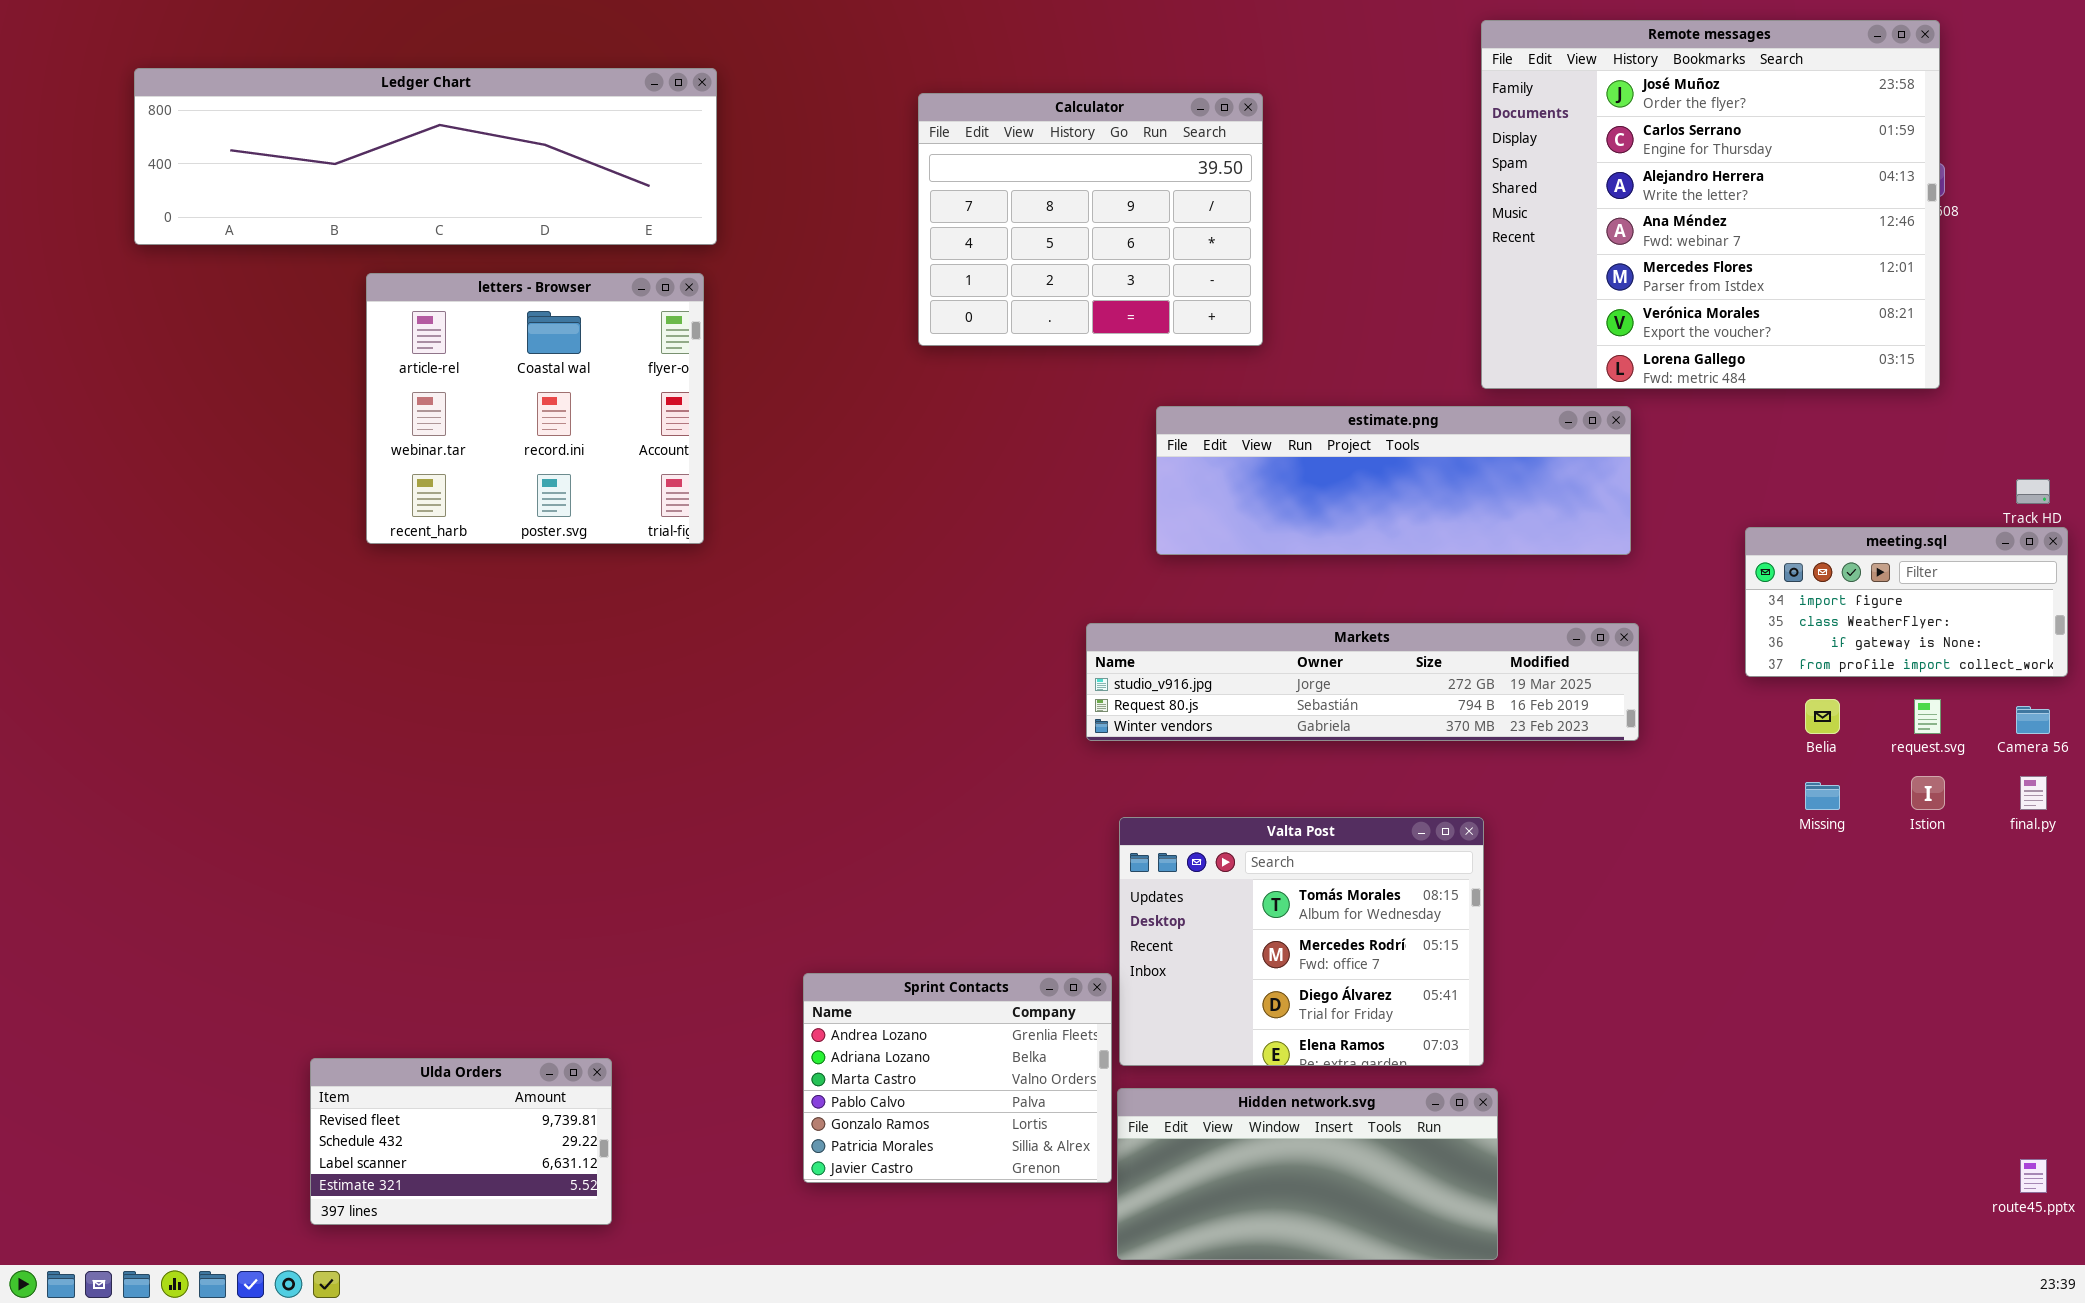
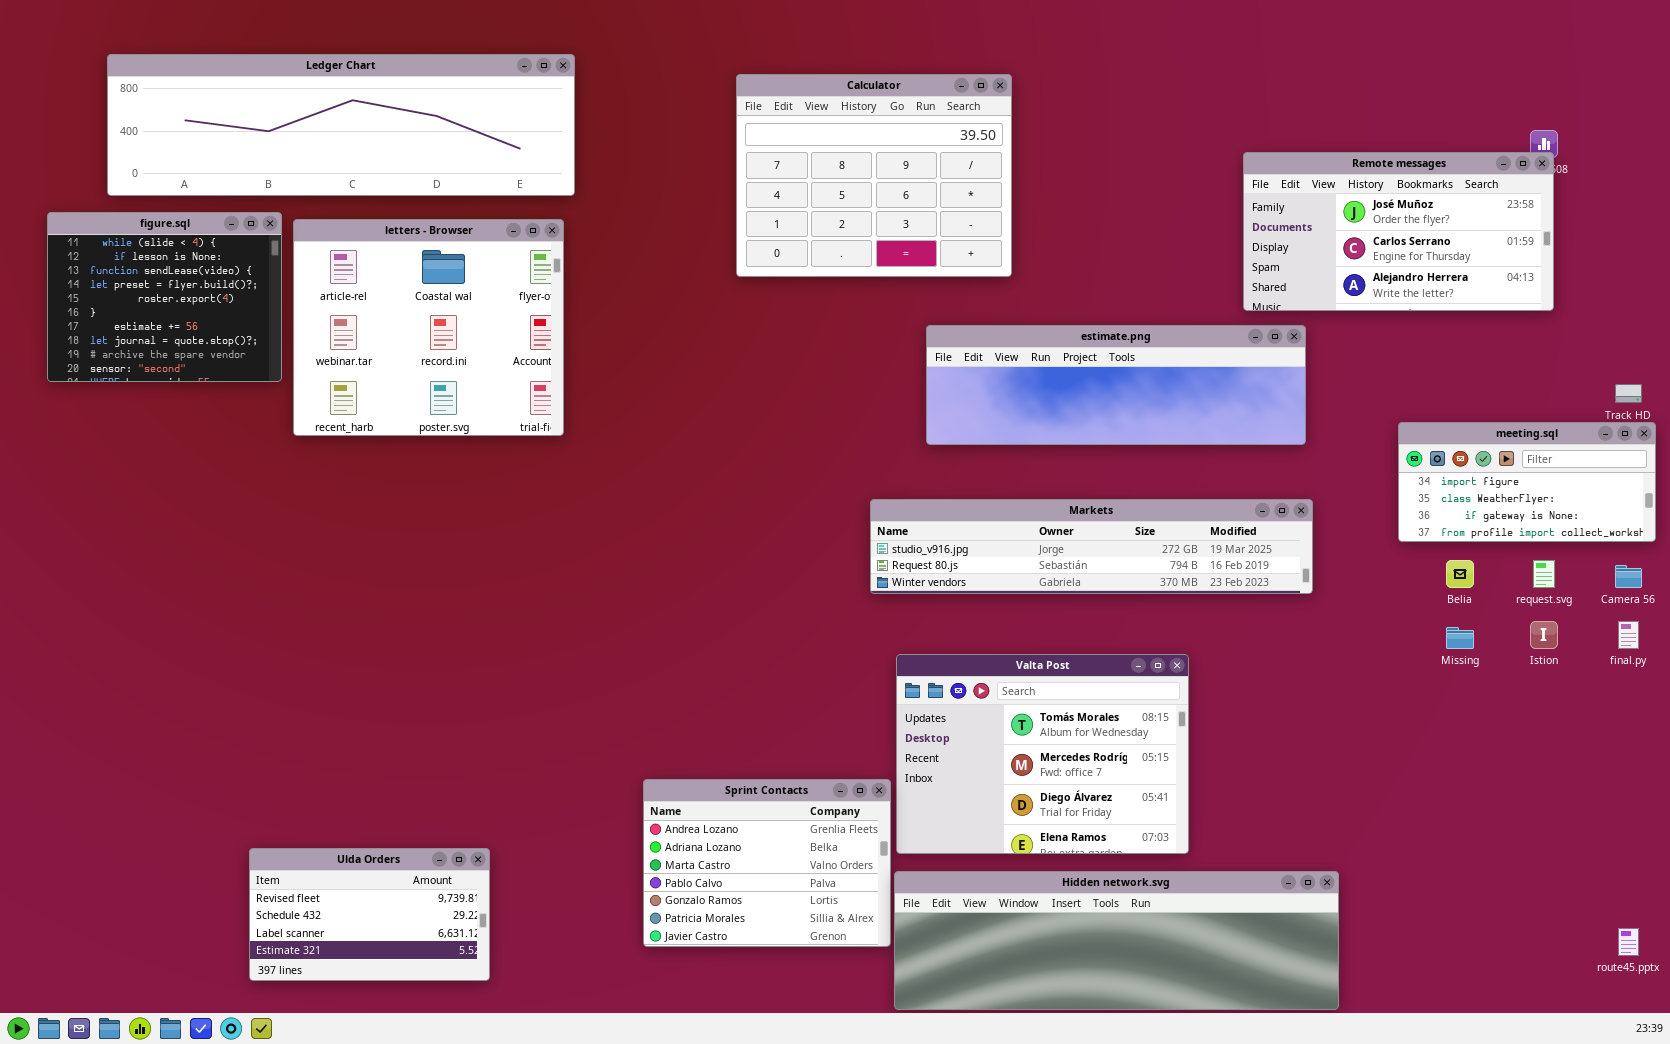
Remote messages: [1481,20,1940,389] -> [1243,152,1554,311], resized
figure.sql: none -> [47,212,282,382], opened
Hidden network.svg: [1117,1088,1498,1260] -> [894,871,1339,1010], resized

